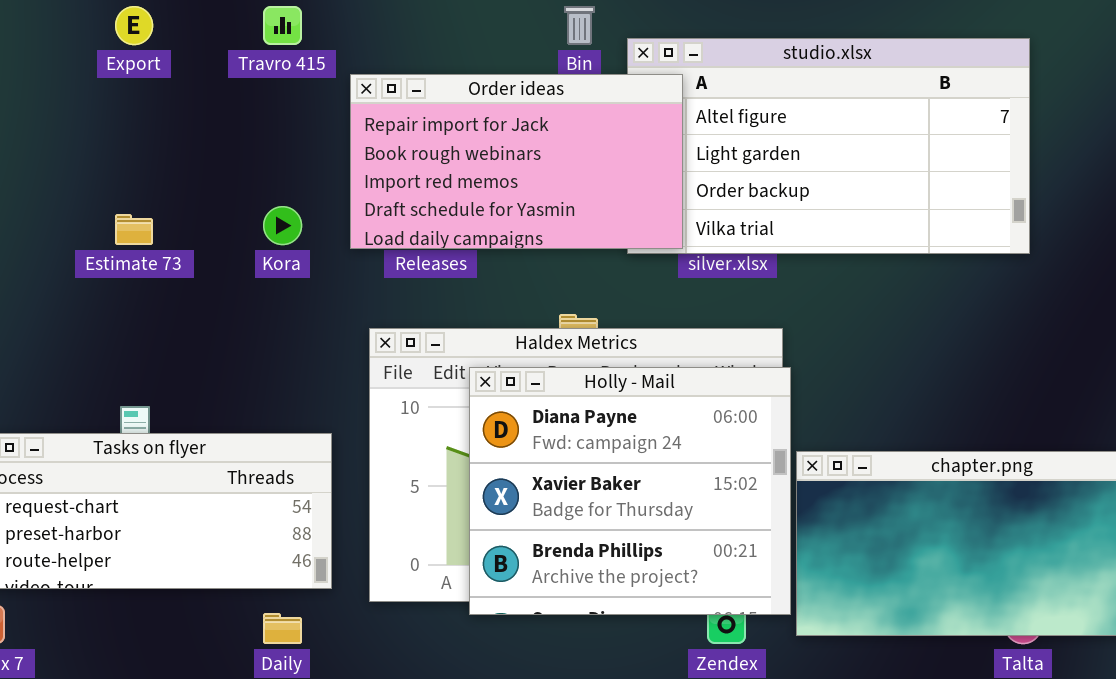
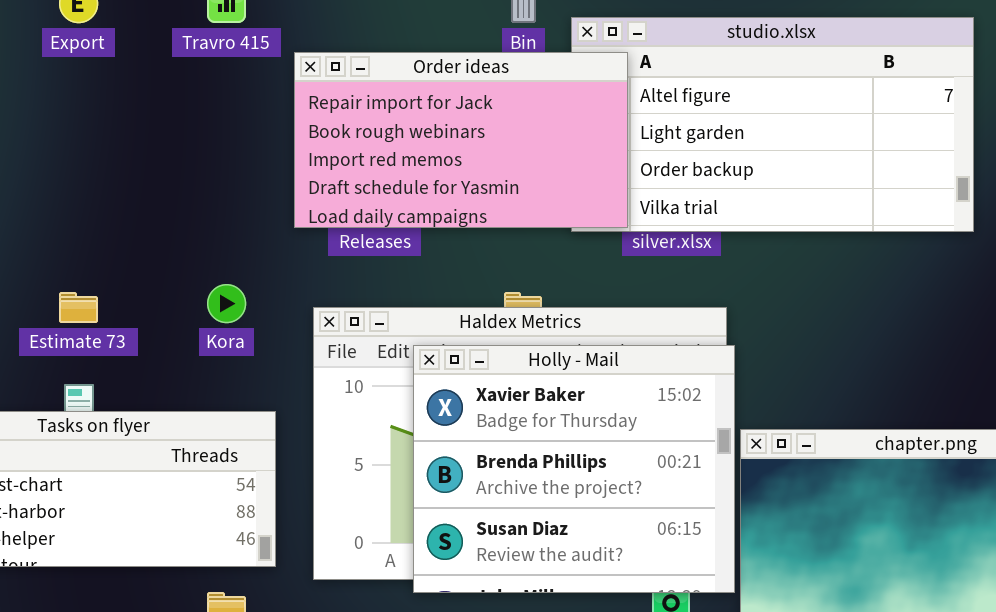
Kora: [263,206,302,245] -> [207,284,246,323], moved
Estimate 73: [115,214,153,245] -> [59,292,98,323], moved
Holly - Mail: [469,367,791,615] -> [413,345,735,593], scrolled down 1 row

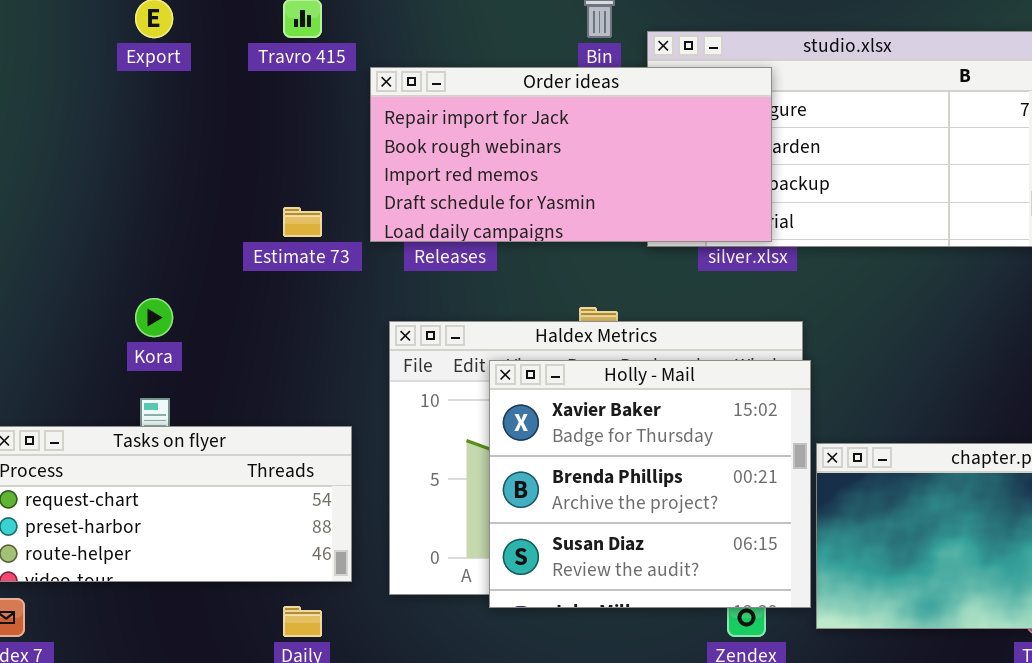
Order ideas: [294,52,628,228] -> [370,67,772,242], resized
Kora: [207,284,246,323] -> [135,298,173,337], moved
Estimate 73: [59,292,98,323] -> [283,207,322,237], moved

